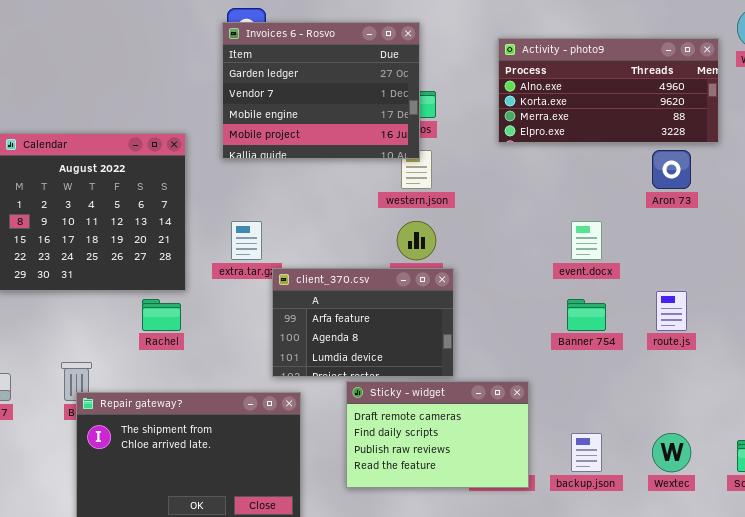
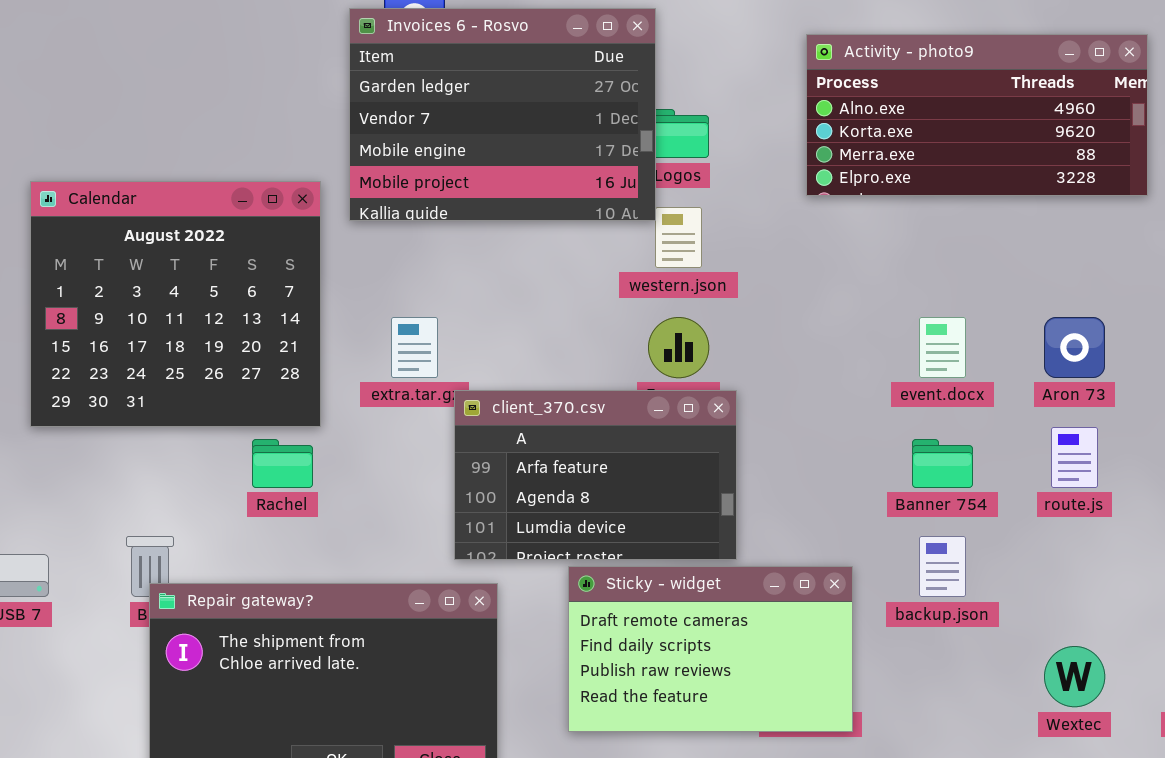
Invoices 6 - Rosvo: [222,22,420,159] -> [349,8,656,221], moved
Aron 73: [652,150,691,189] -> [1044,317,1105,378], moved
backup.json: [571,433,602,472] -> [919,536,966,597], moved

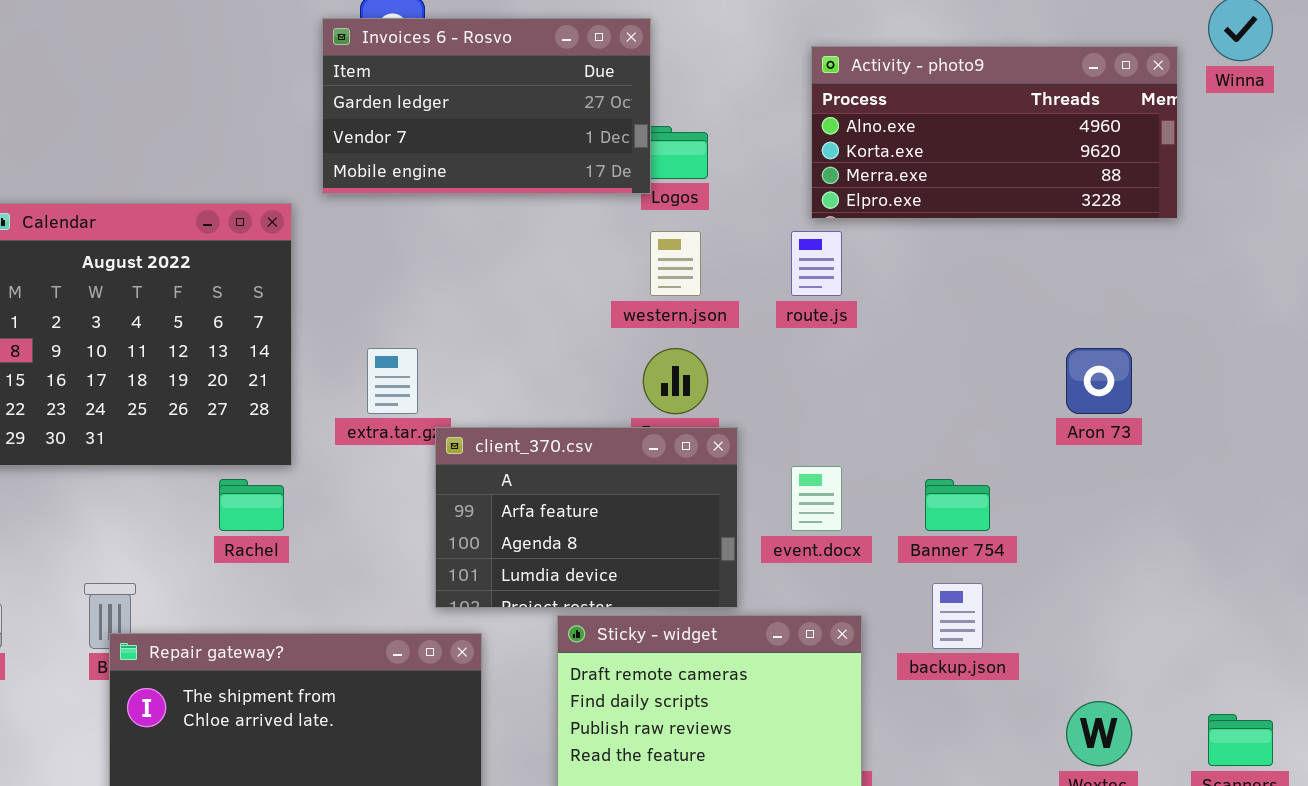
Invoices 6 - Rosvo: [349,8,656,221] -> [322,18,651,194], resized
event.docx: [919,317,966,378] -> [791,466,842,531], moved
route.js: [1051,427,1098,488] -> [791,231,842,296], moved

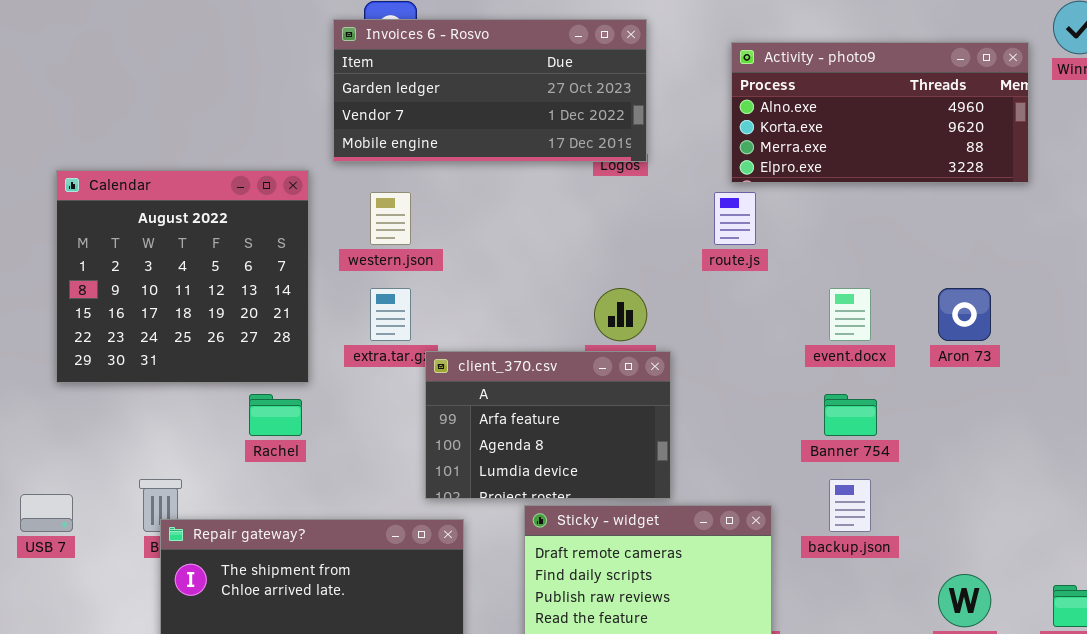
Invoices 6 - Rosvo: [322,18,651,194] -> [333,19,647,162], resized
western.json: [650,231,701,296] -> [370,192,411,245], moved
event.docx: [791,466,842,531] -> [829,288,871,341], moved

